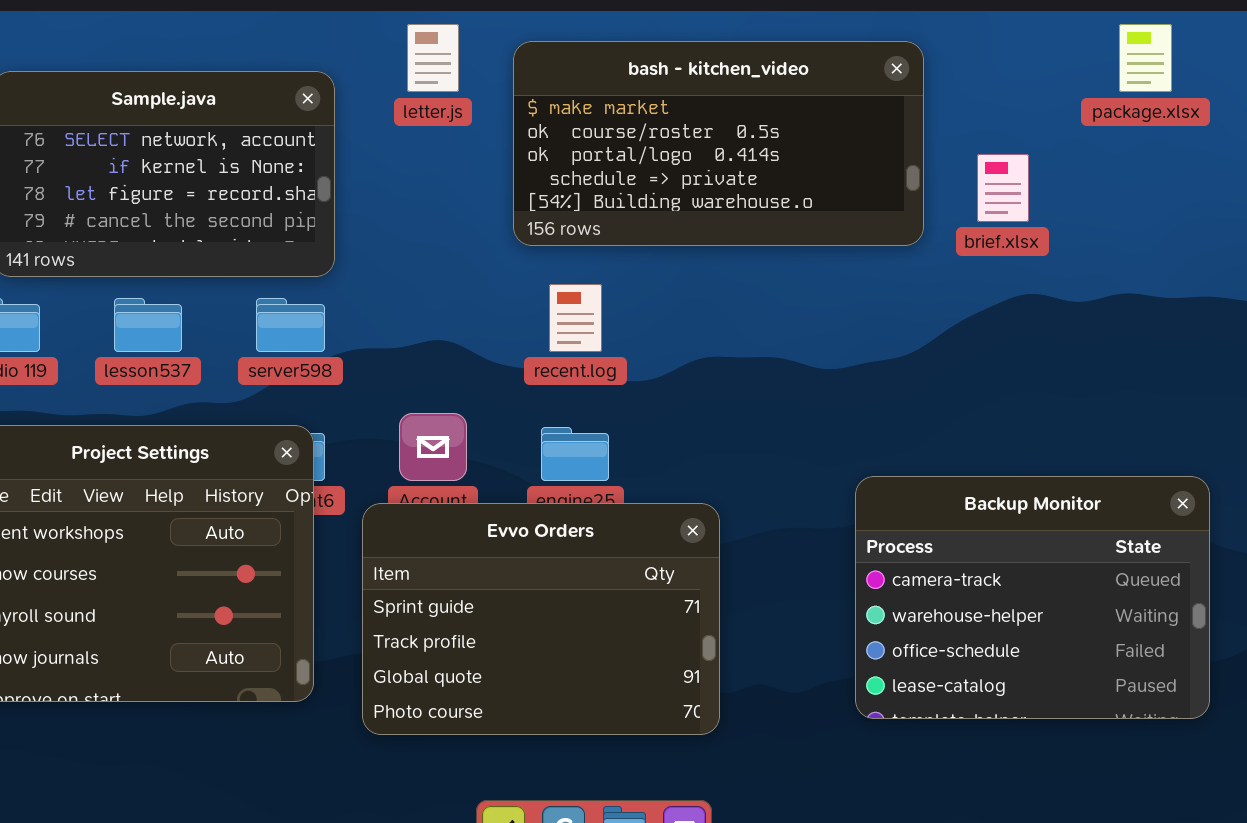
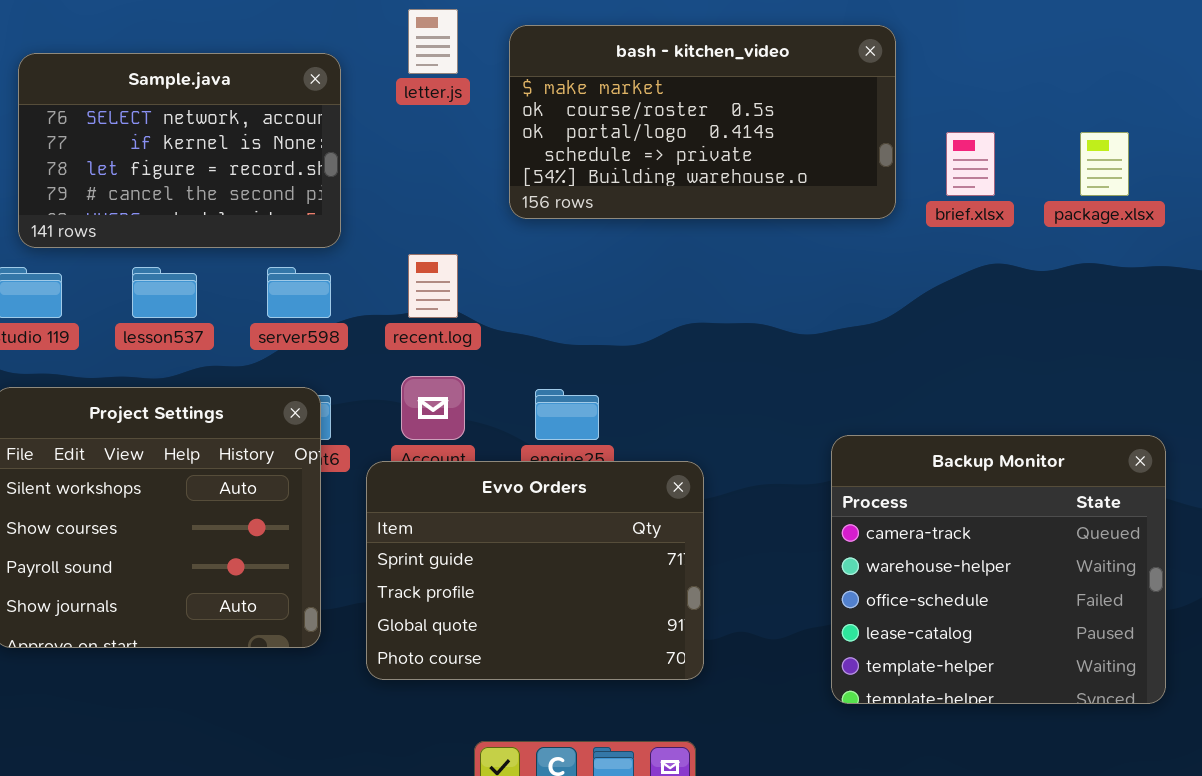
package.xlsx: [1119,24,1172,92] -> [1080,132,1129,196], moved
recent.log: [549,284,602,352] -> [408,254,458,318], moved
Backup Monitor: [855,476,1210,719] -> [831,435,1166,704], resized

